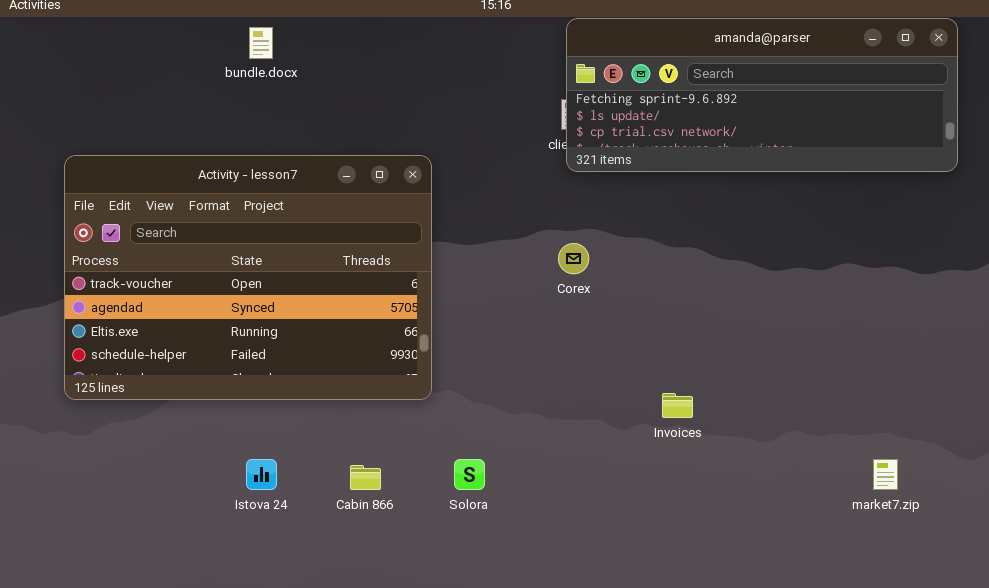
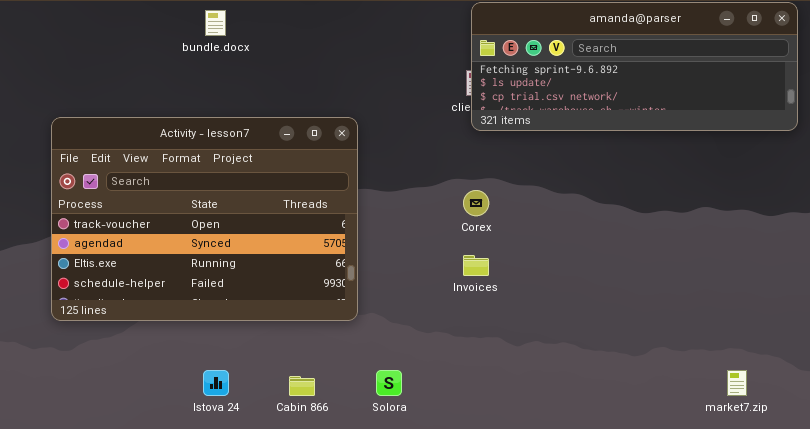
Invoices: [662,393,693,418] -> [463,255,489,276], moved

